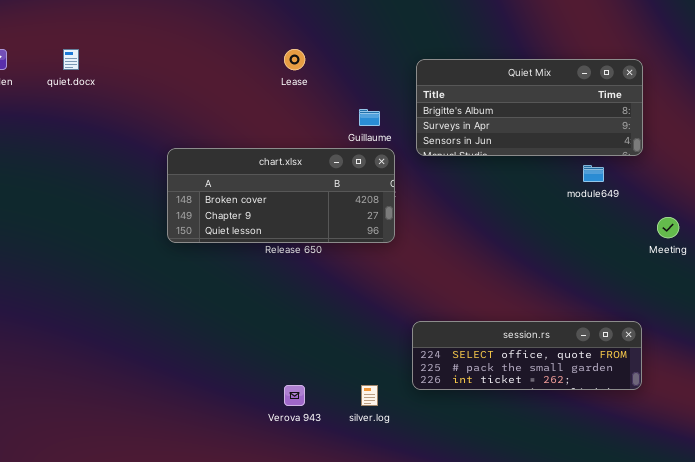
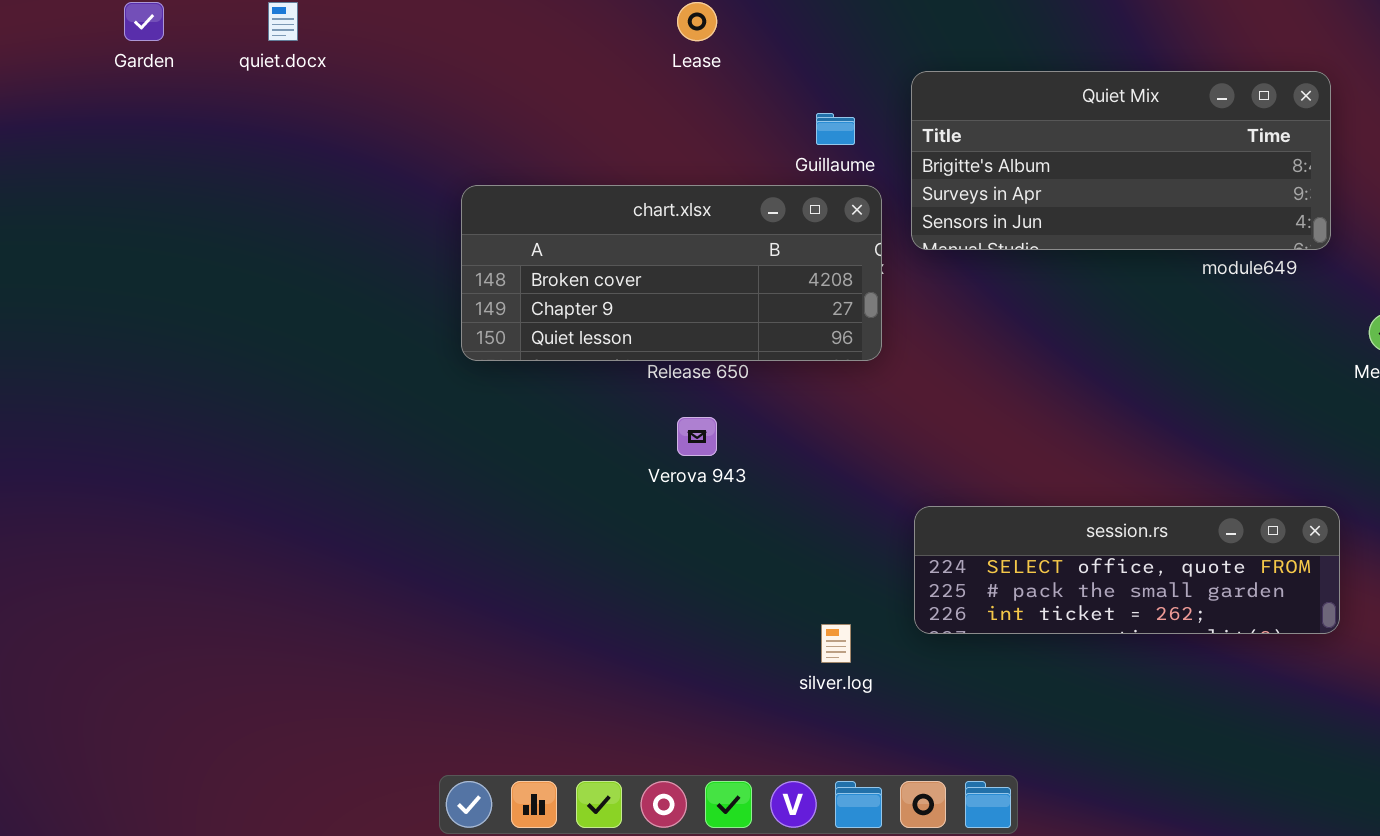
Quiet Mix: [416,59,643,156] -> [911,71,1331,250], moved
Verova 943: [284,385,305,406] -> [677,417,717,456], moved

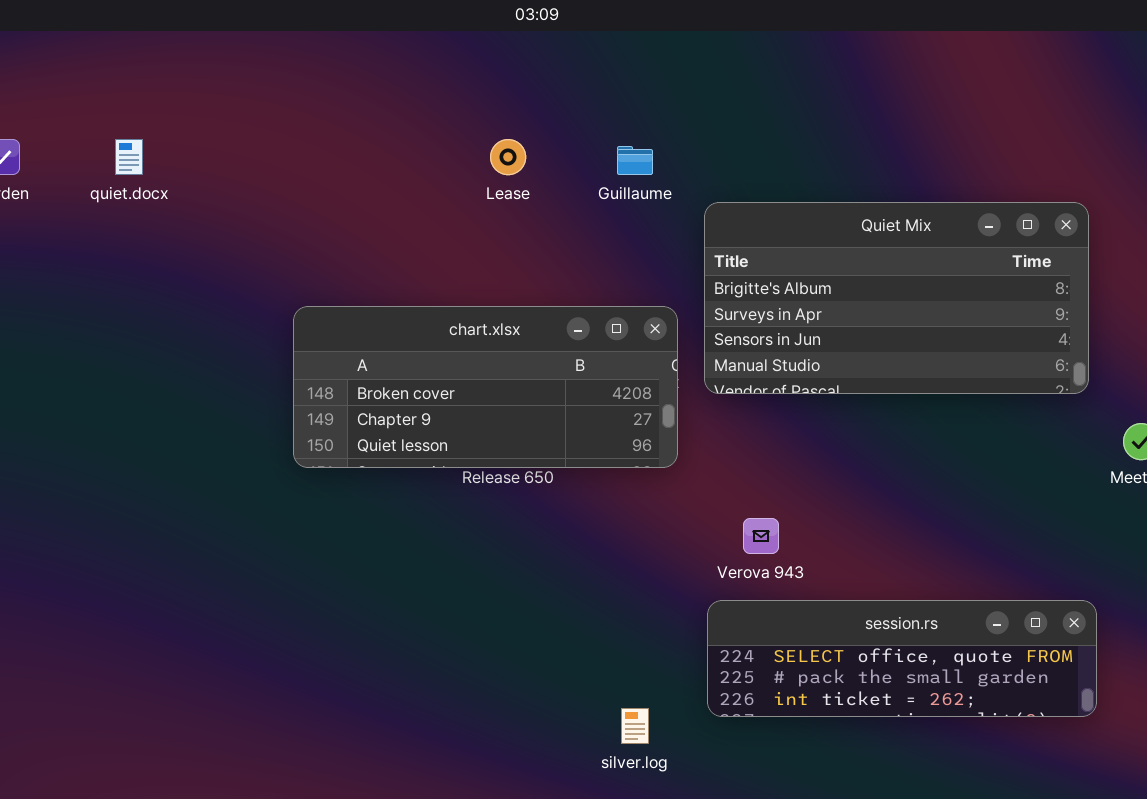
Quiet Mix: [911,71,1331,250] -> [704,202,1089,394], resized
Guillaume: [816,113,855,145] -> [617,146,653,175], moved
Verova 943: [677,417,717,456] -> [743,518,779,554], moved

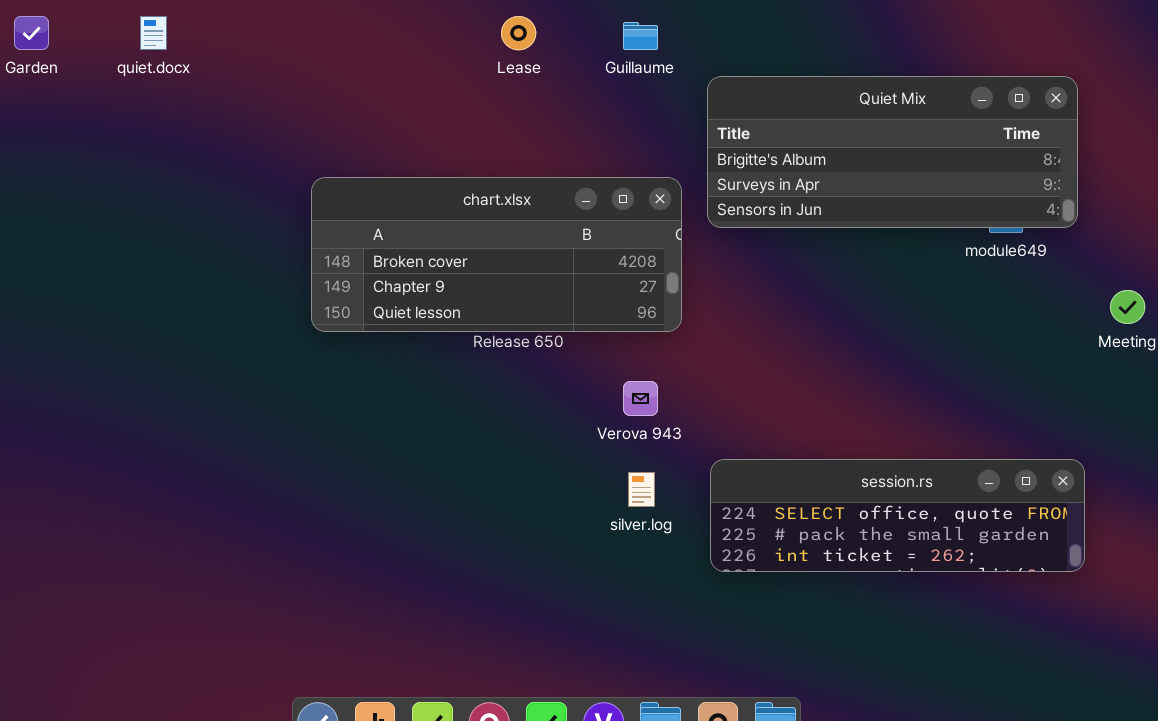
Quiet Mix: [704,202,1089,394] -> [707,76,1078,228], resized
Verova 943: [743,518,779,554] -> [623,381,658,416], moved
silver.log: [621,708,649,744] -> [628,472,655,507], moved

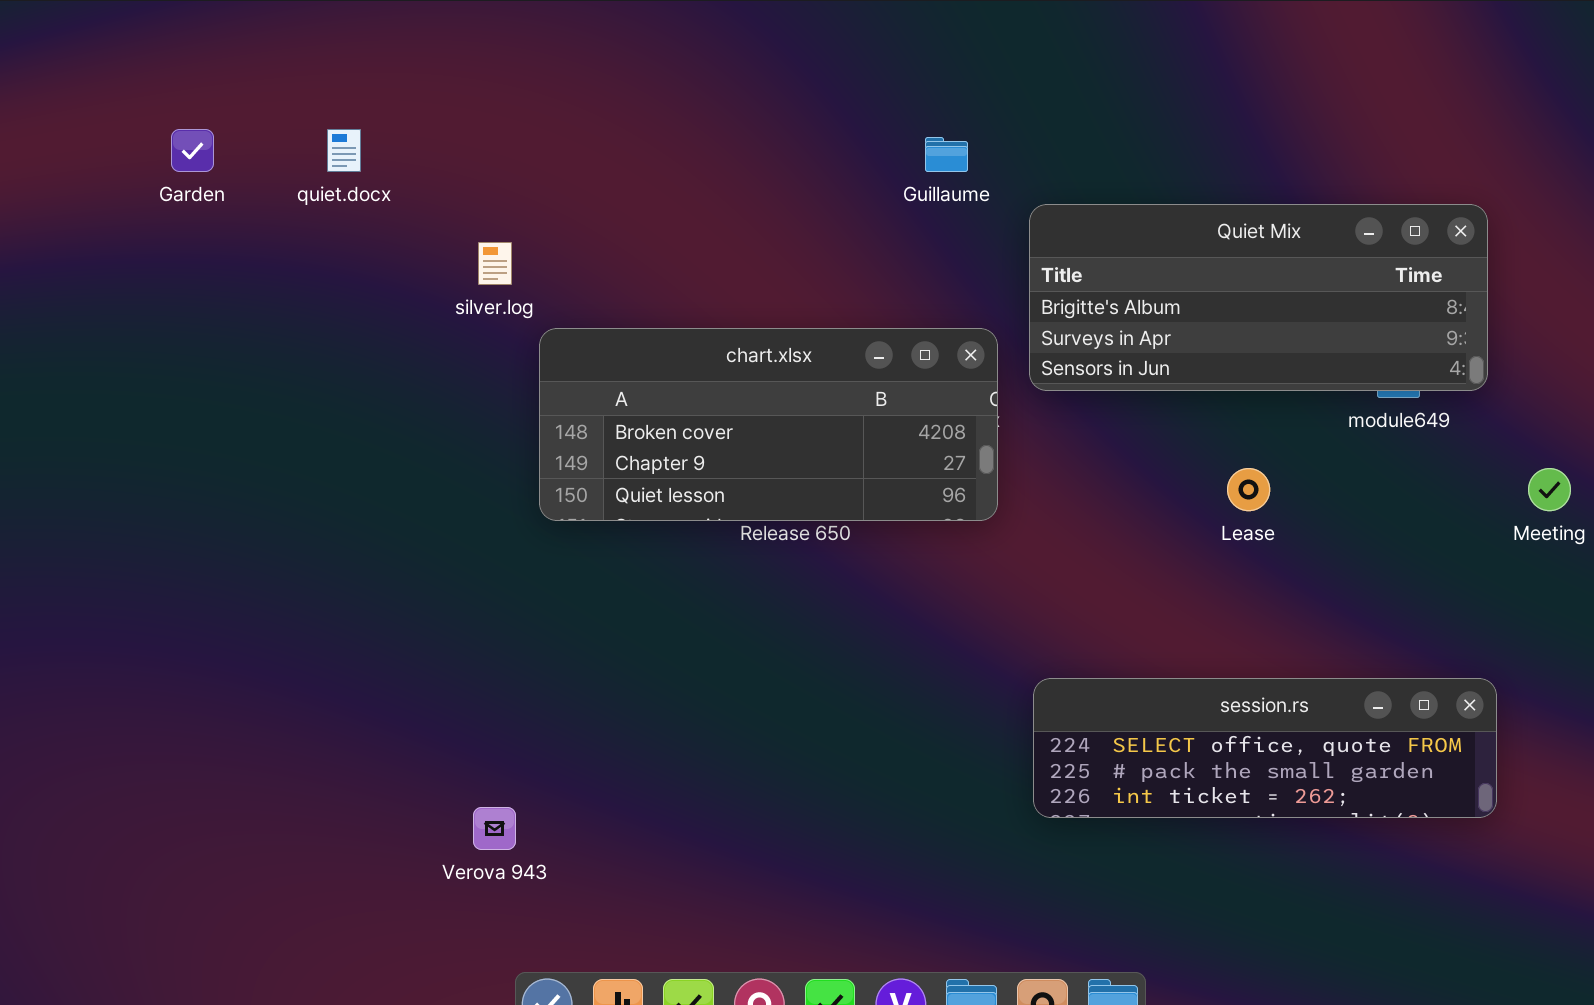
Lease: [501,16,536,50] -> [1227,468,1270,511], moved
Verova 943: [623,381,658,416] -> [473,807,516,850], moved
silver.log: [628,472,655,507] -> [478,242,512,285], moved

